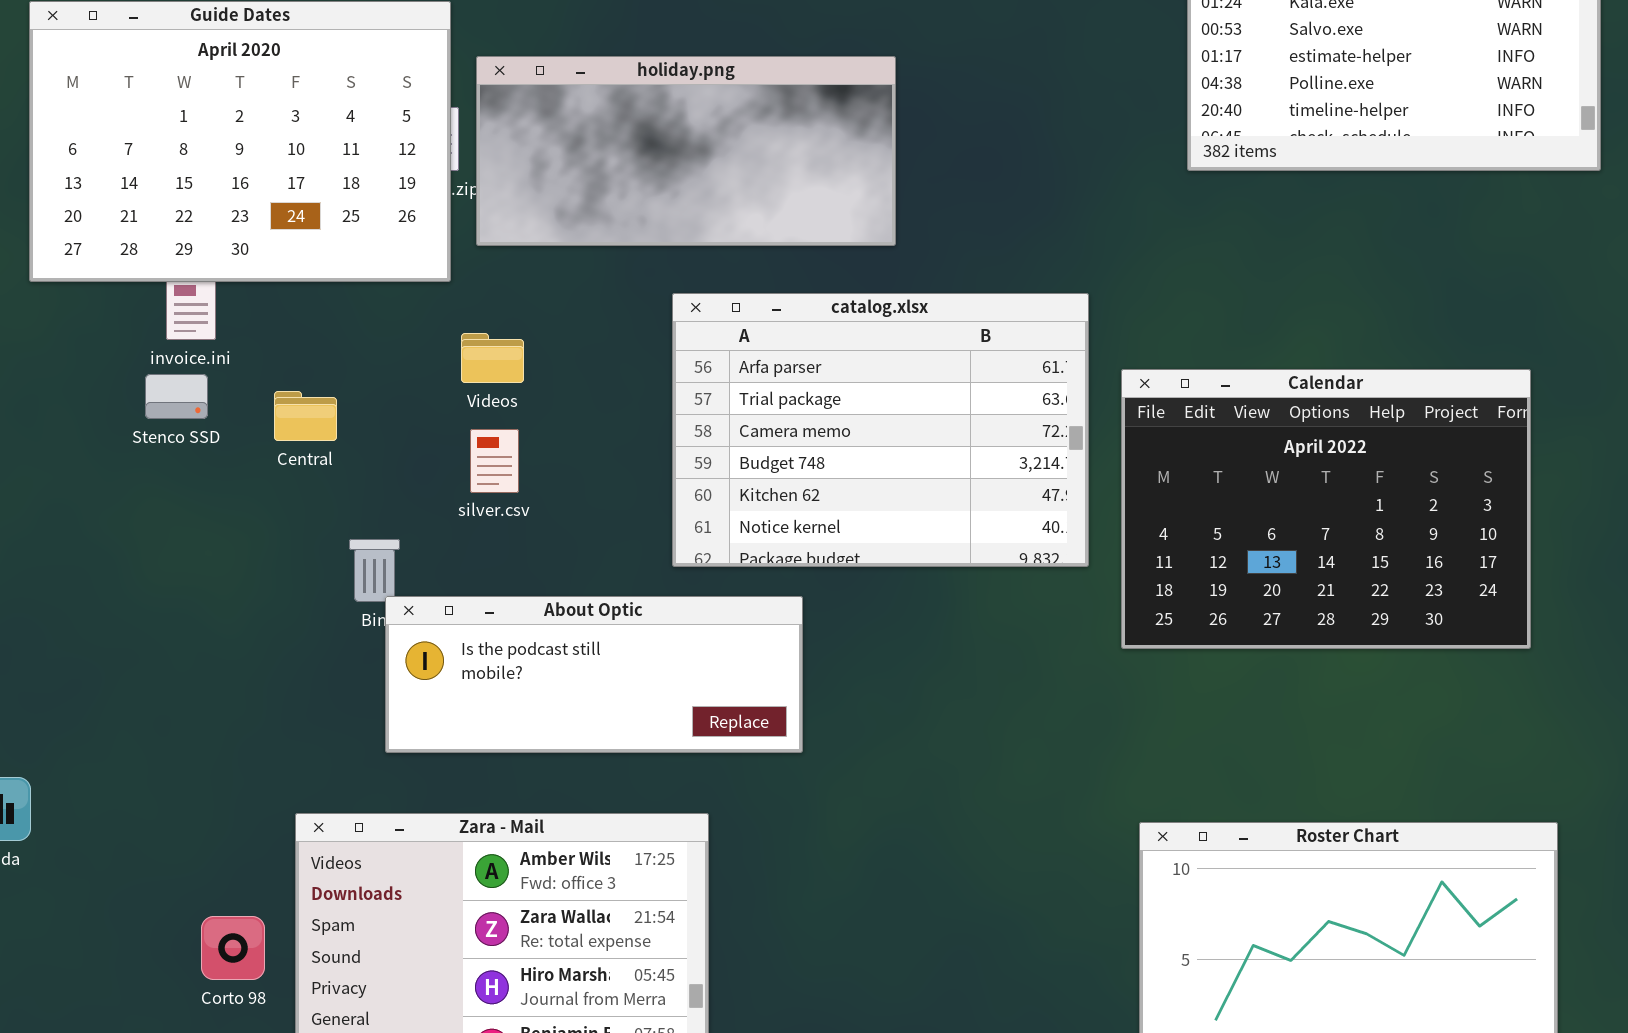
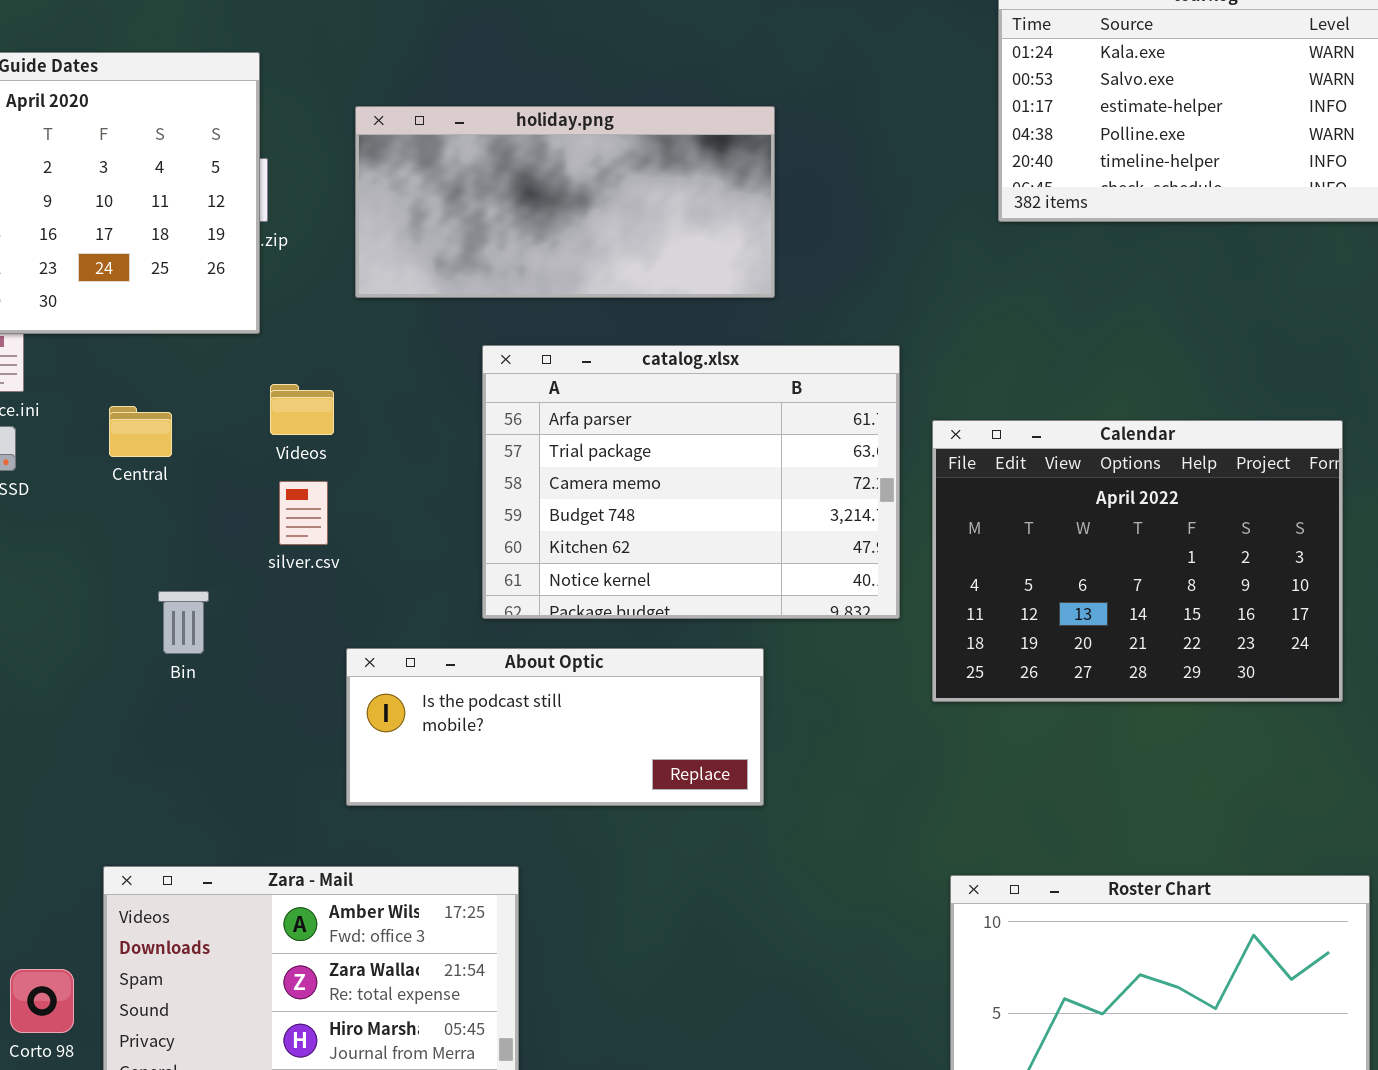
holiday.png: [476,56,896,246] -> [355,106,775,298], moved
Central: [274,391,337,441] -> [109,406,172,457], moved
About Optic: [385,596,803,753] -> [346,648,764,806], moved

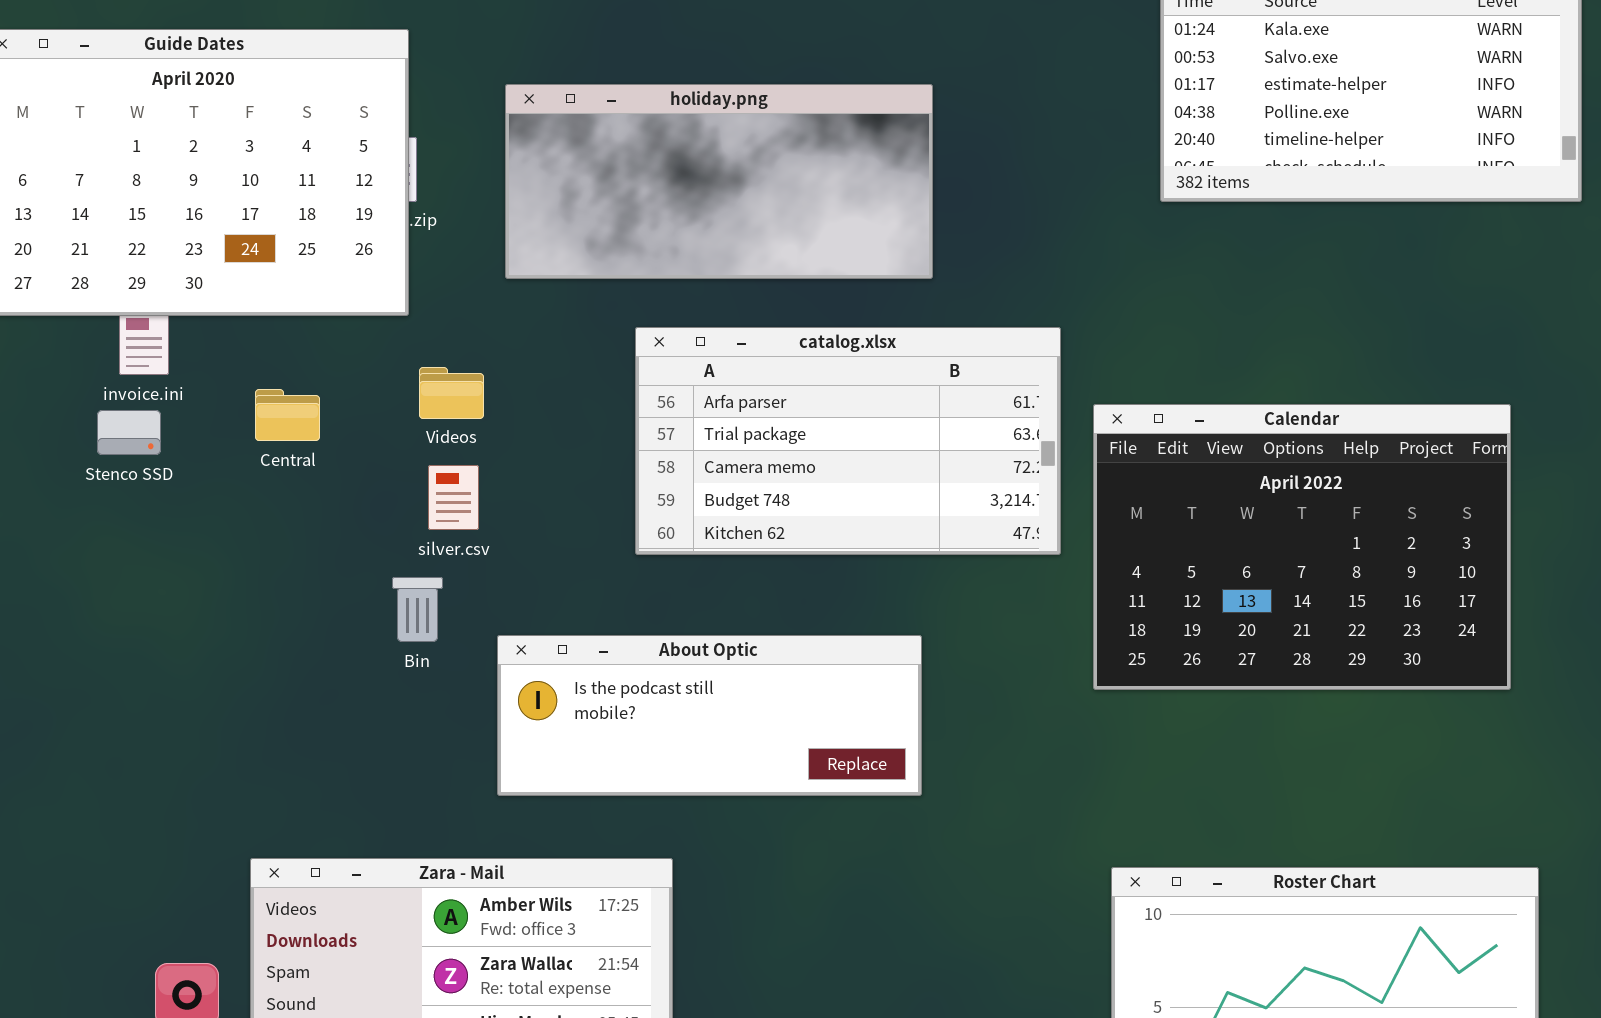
catalog.xlsx: [482,345,900,619] -> [635,327,1061,555], resized
Bin: [158,591,209,654] -> [392,577,443,642], moved

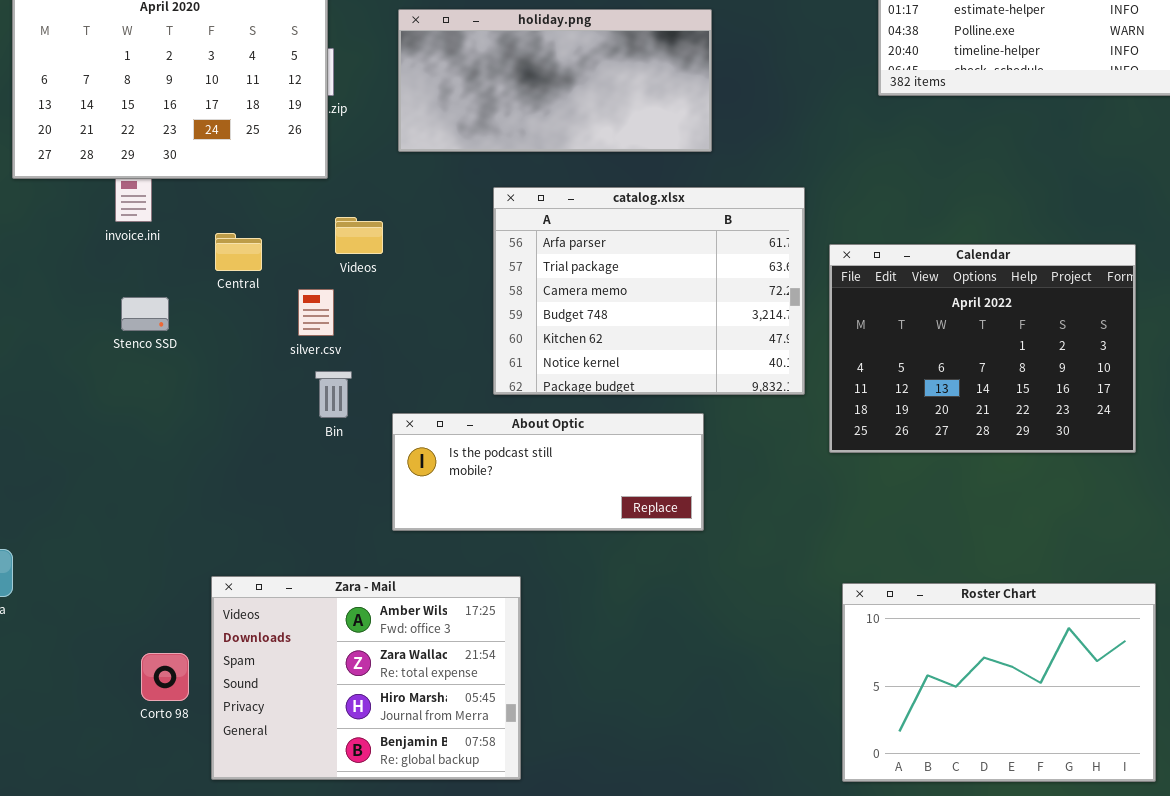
catalog.xlsx: [635,327,1061,555] -> [493,187,805,395], resized
Stenco SSD: [97,410,161,455] -> [121,297,169,331], moved
silver.csv: [428,465,479,530] -> [298,289,334,336], moved

